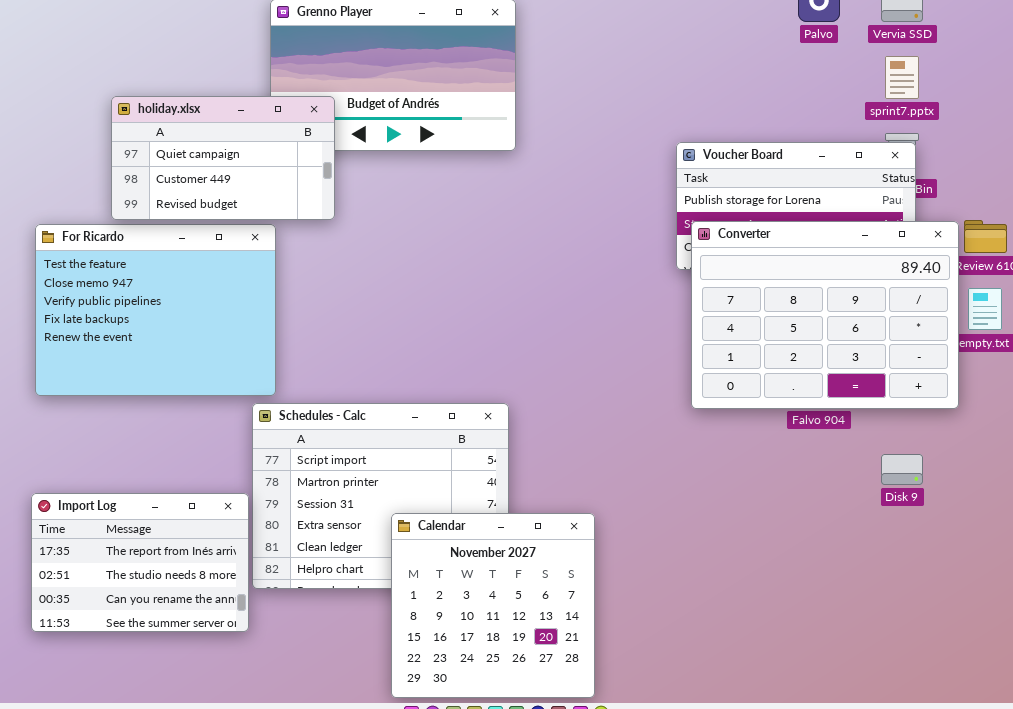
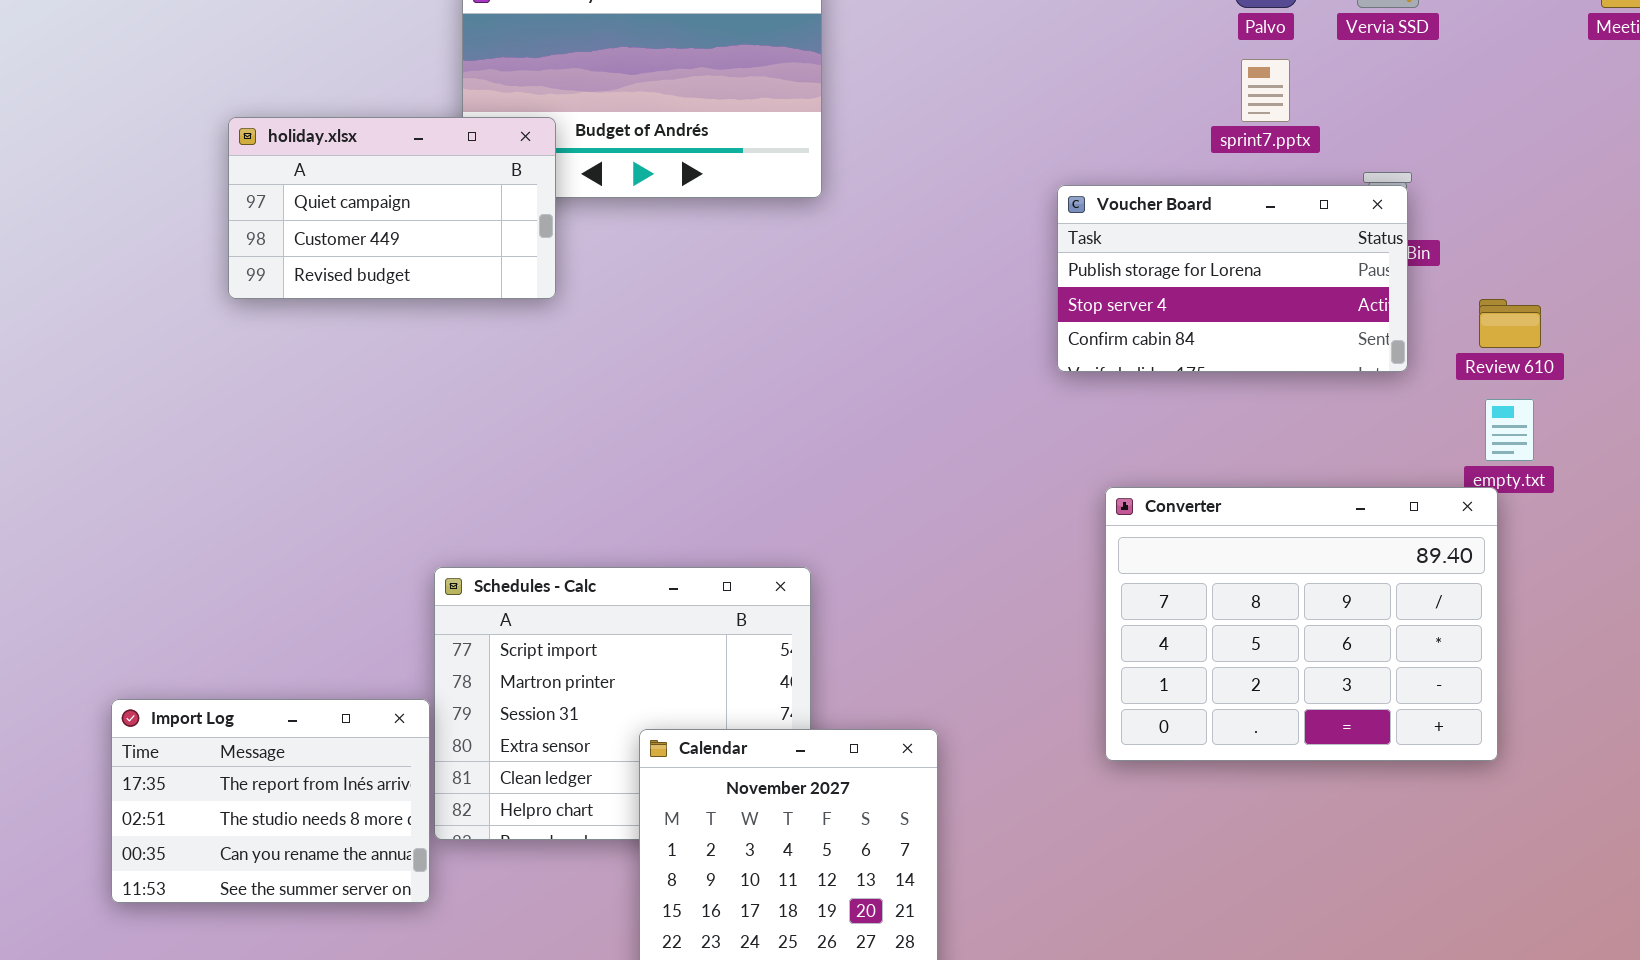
sprint7.pptx: [885,56,919,99] -> [1241,59,1290,122], moved
Converter: [691,221,959,409] -> [1105,487,1498,761], moved
For Ricardo: [35,224,276,396] -> none, closed

